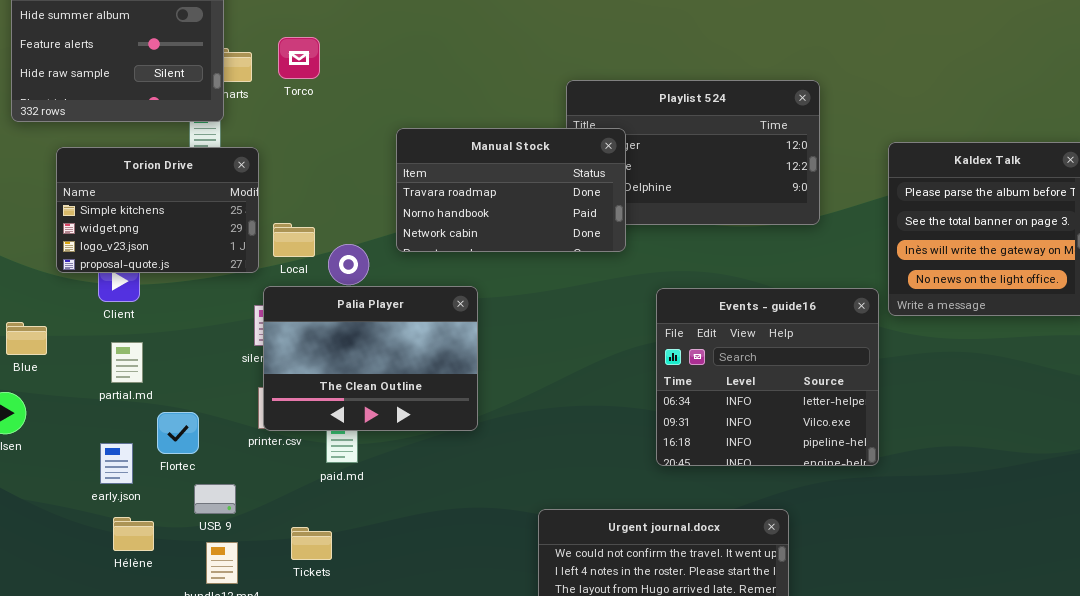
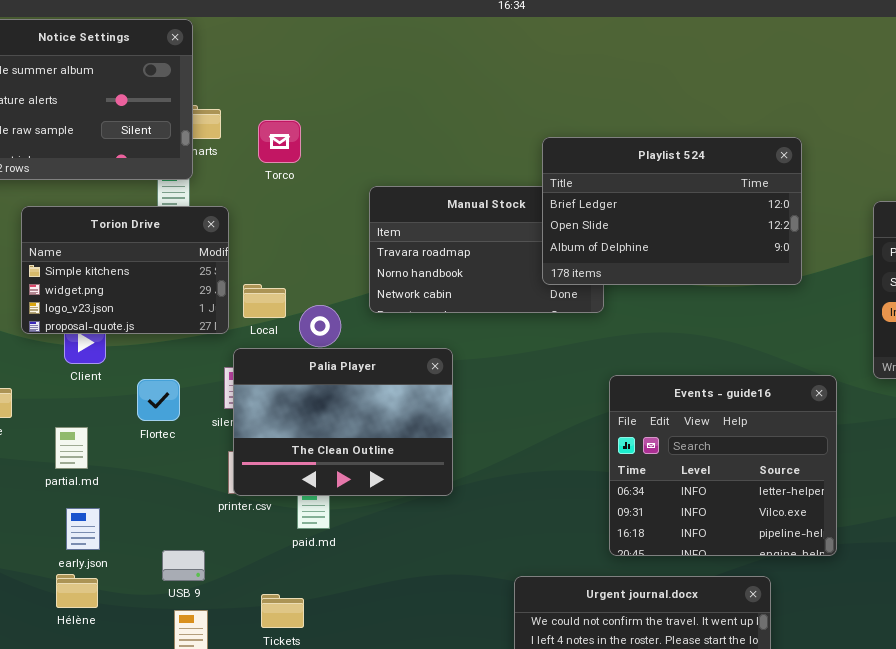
Torco: [278,37,320,79] -> [258,120,301,163], moved
Playlist 524: [566,80,820,225] -> [542,137,802,285], raised
Events - guide16: [656,288,879,466] -> [609,375,837,556], moved
partial.md: [111,342,143,383] -> [55,427,88,469], moved
Flortec: [157,412,199,454] -> [137,379,180,421], moved
Hélène: [113,517,154,551] -> [56,574,98,608], moved

